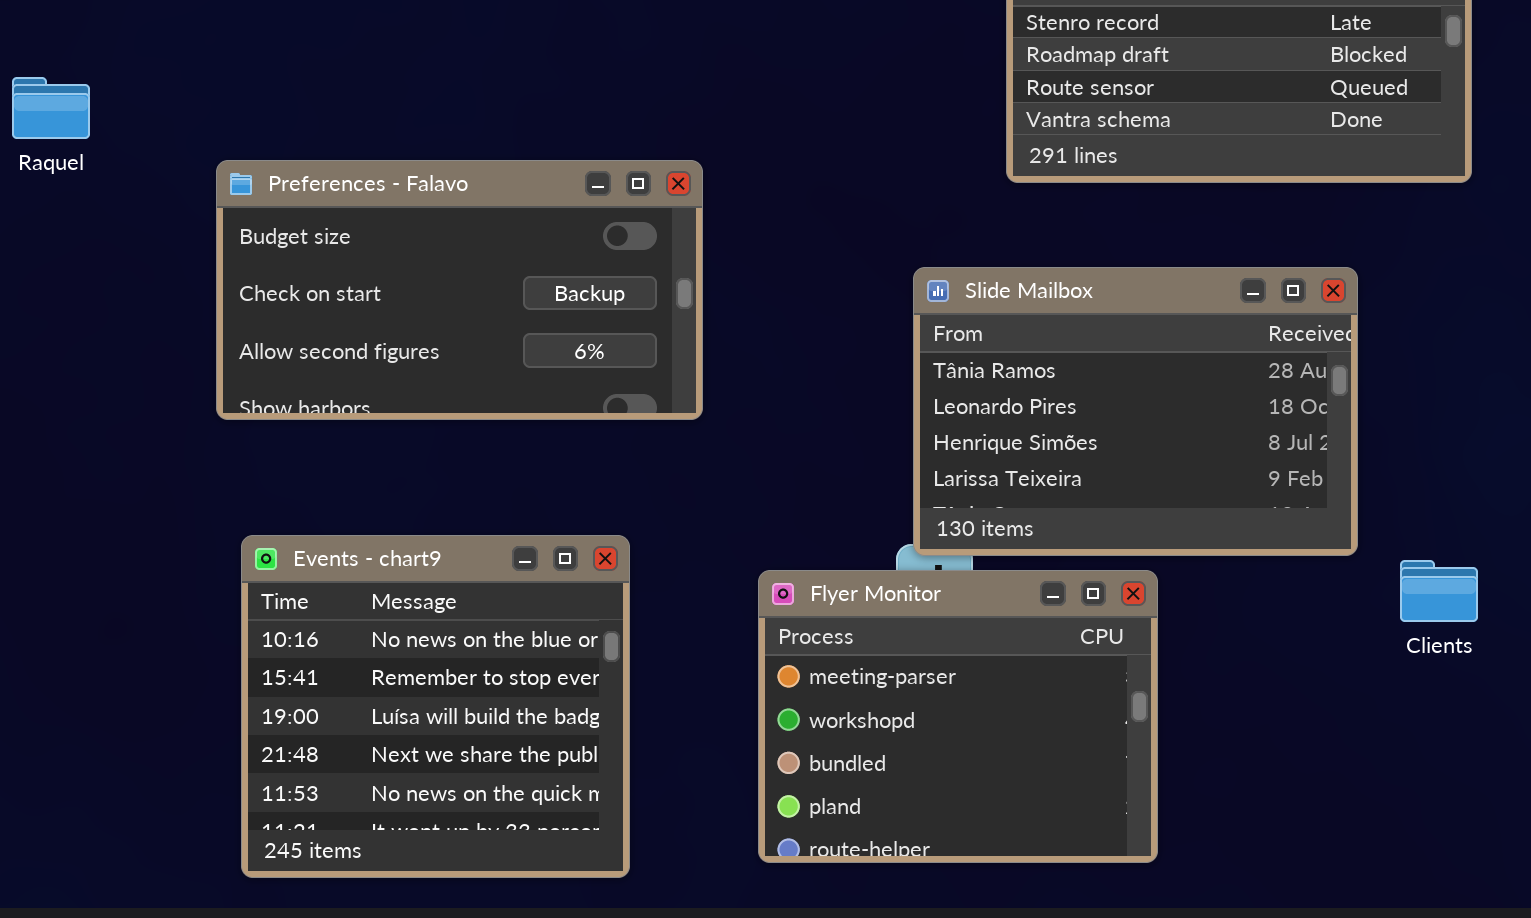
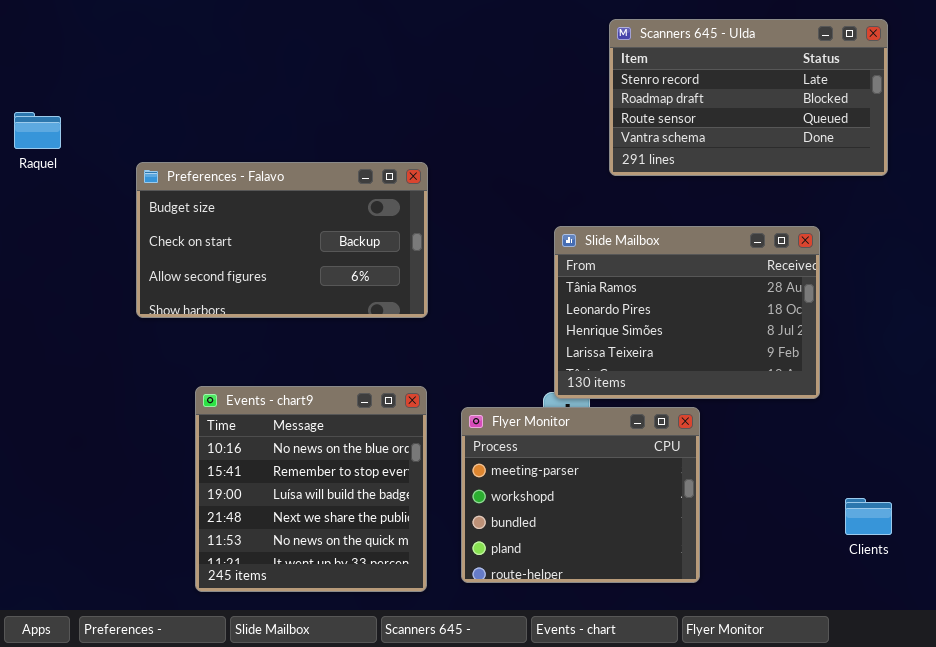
Events - chart9: [241,535,630,878] -> [195,386,427,592], moved
Clients: [1400,560,1478,622] -> [845,498,892,535], moved

